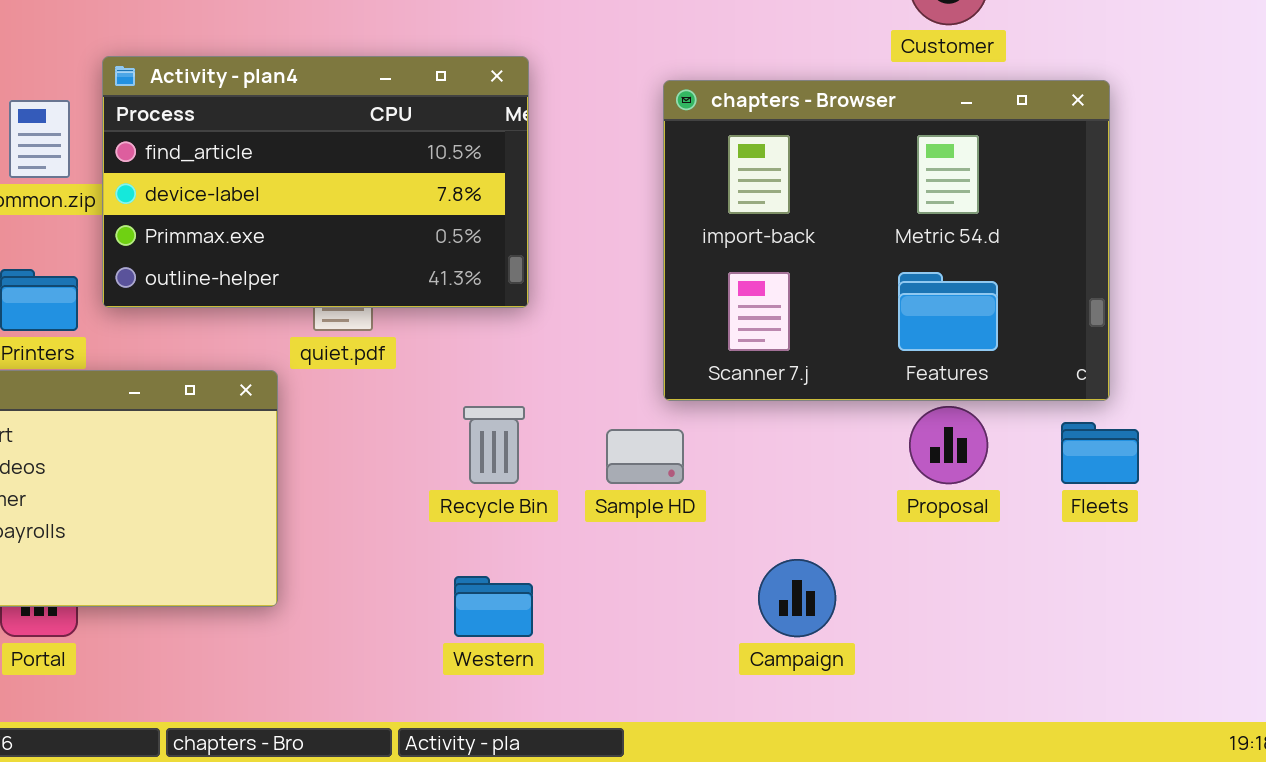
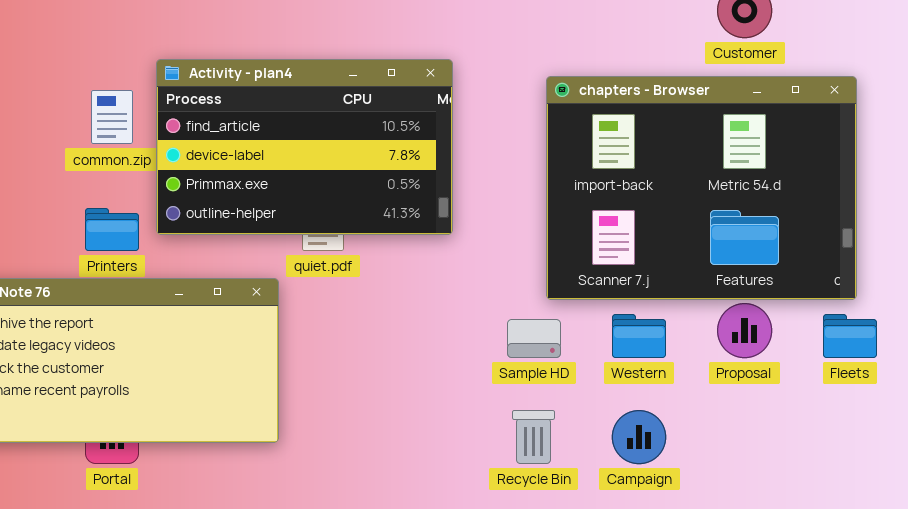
Recycle Bin: [463,406,525,484] -> [512,410,555,464], moved
Western: [454,576,533,637] -> [612,314,666,358], moved

